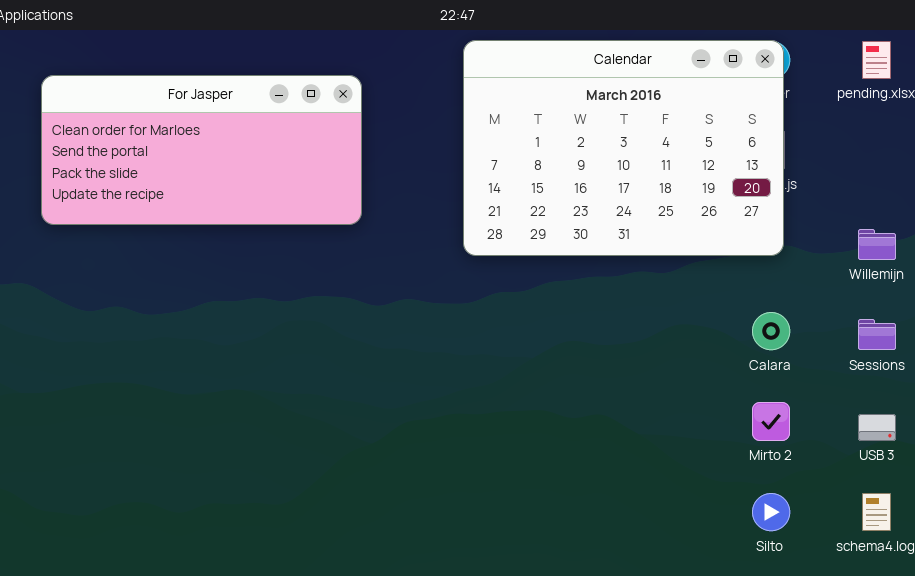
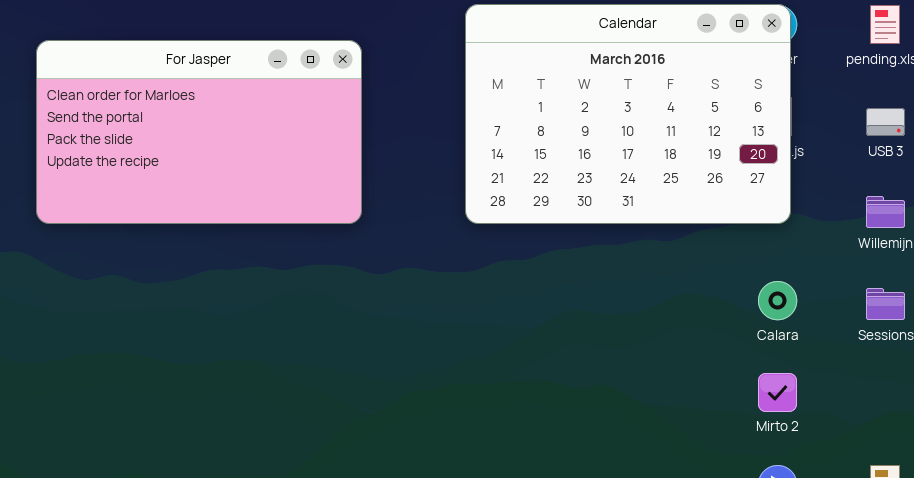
For Jasper: [41,75,362,225] -> [36,40,362,224], resized
USB 3: [858,414,896,441] -> [866,108,905,136], moved

